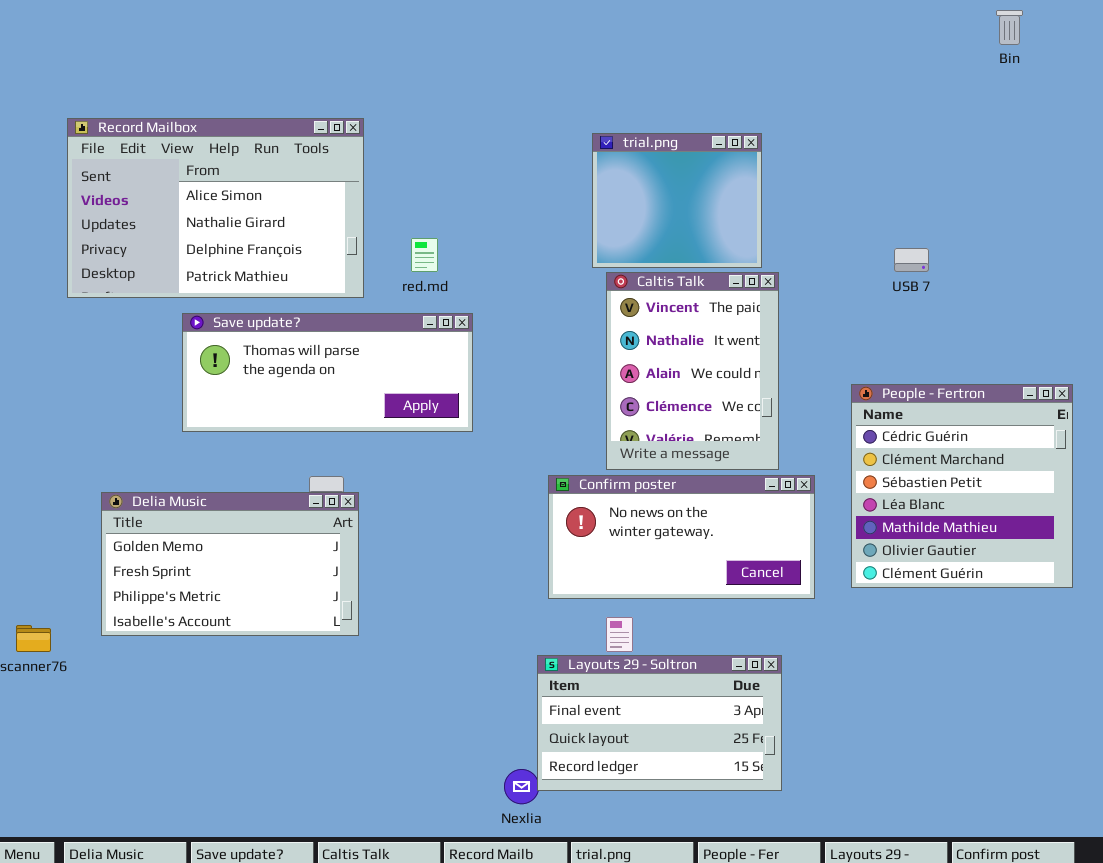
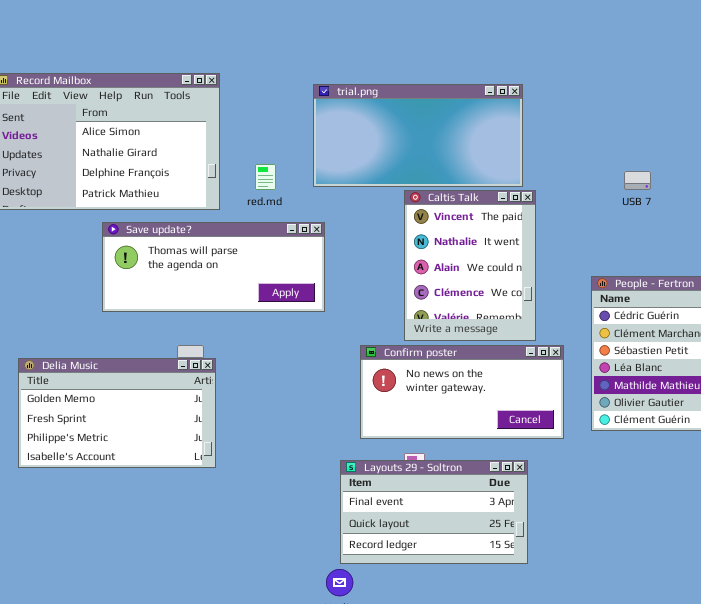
trial.png: [592,133,762,268] -> [313,84,523,187], resized
Save update?: [182,313,473,432] -> [102,222,325,312], moved
Layouts 29 - Soltron: [537,655,782,791] -> [340,460,528,564], moved

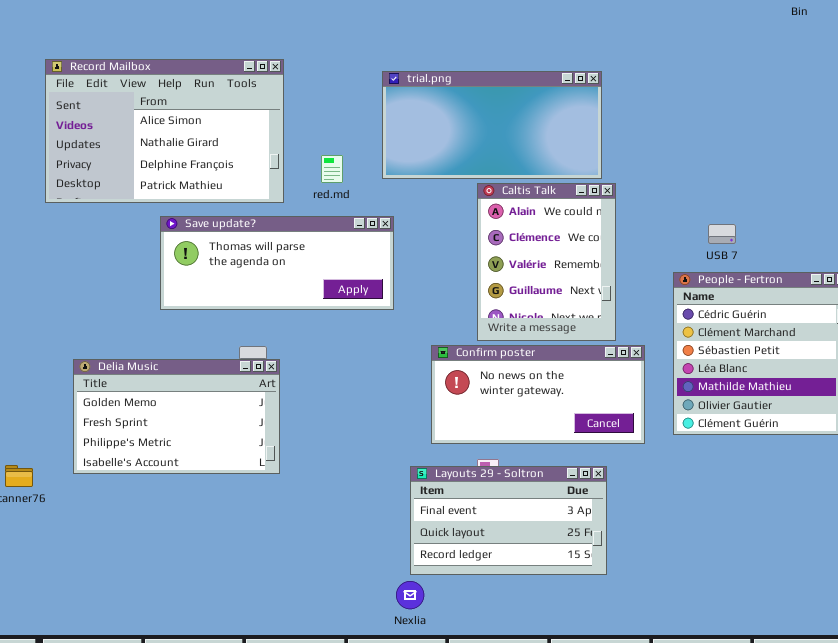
USB 7: [624,171,651,190] -> [708,224,736,244], moved
Caltis Talk: [404,190,536,341] -> [477,183,616,341], scrolled down 2 rows

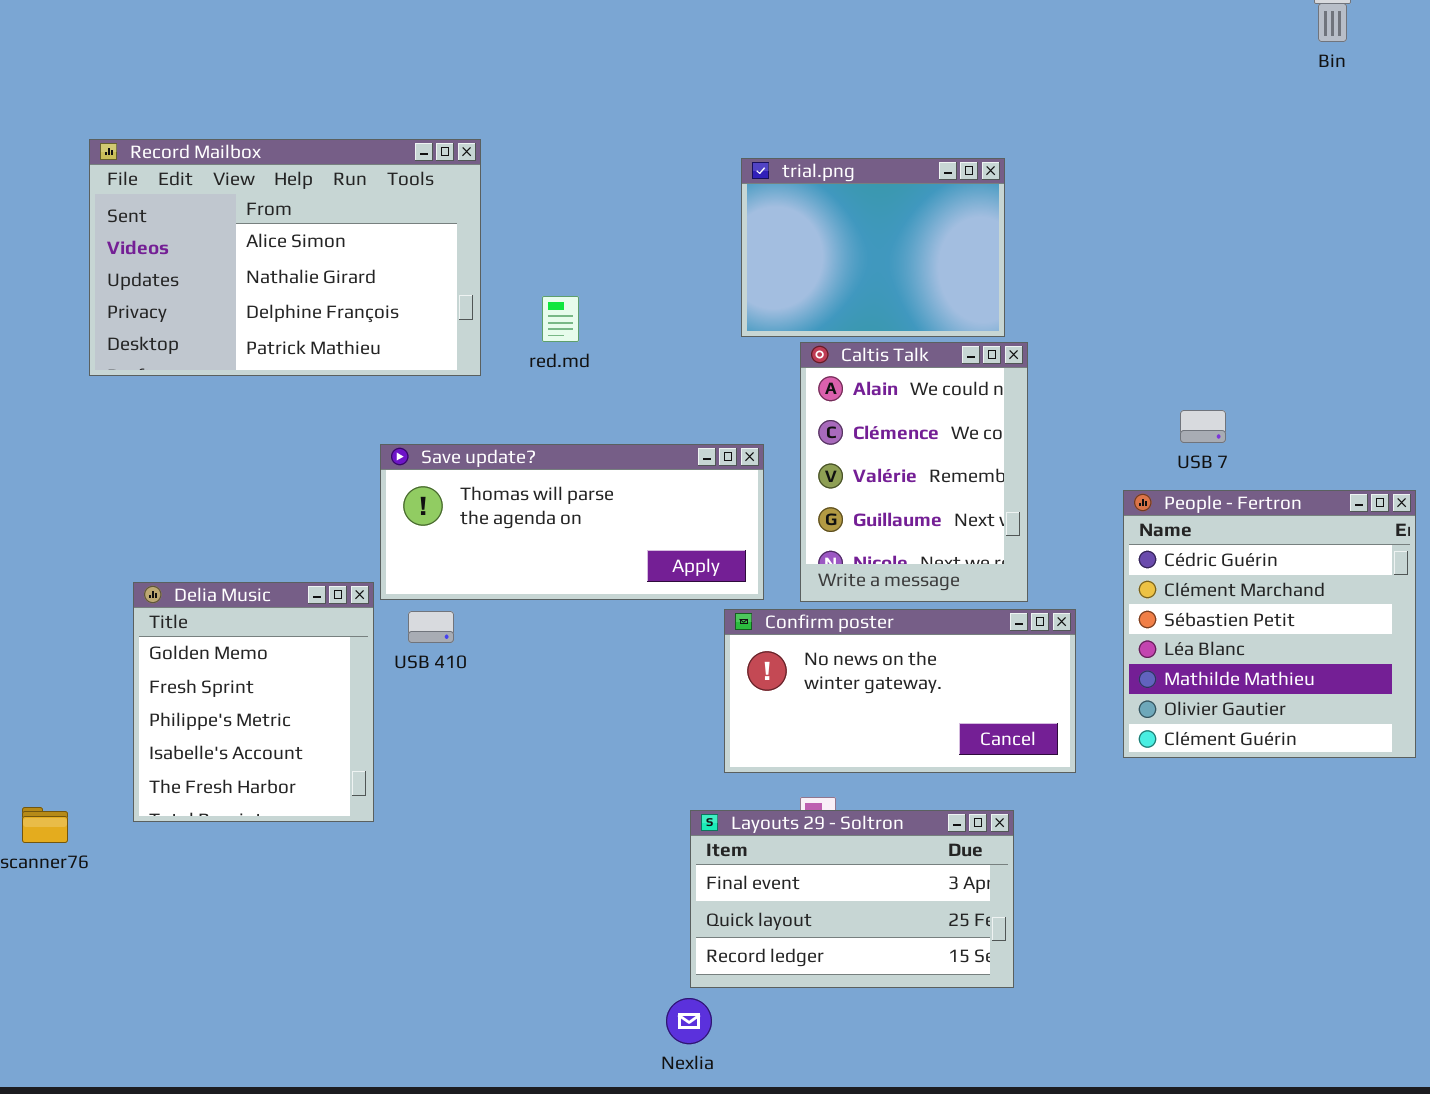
trial.png: [382,71,602,179] -> [741,158,1005,337], resized
Save update?: [160,216,394,310] -> [380,444,764,600], moved
Delia Music: [73,359,280,474] -> [133,582,374,822], resized

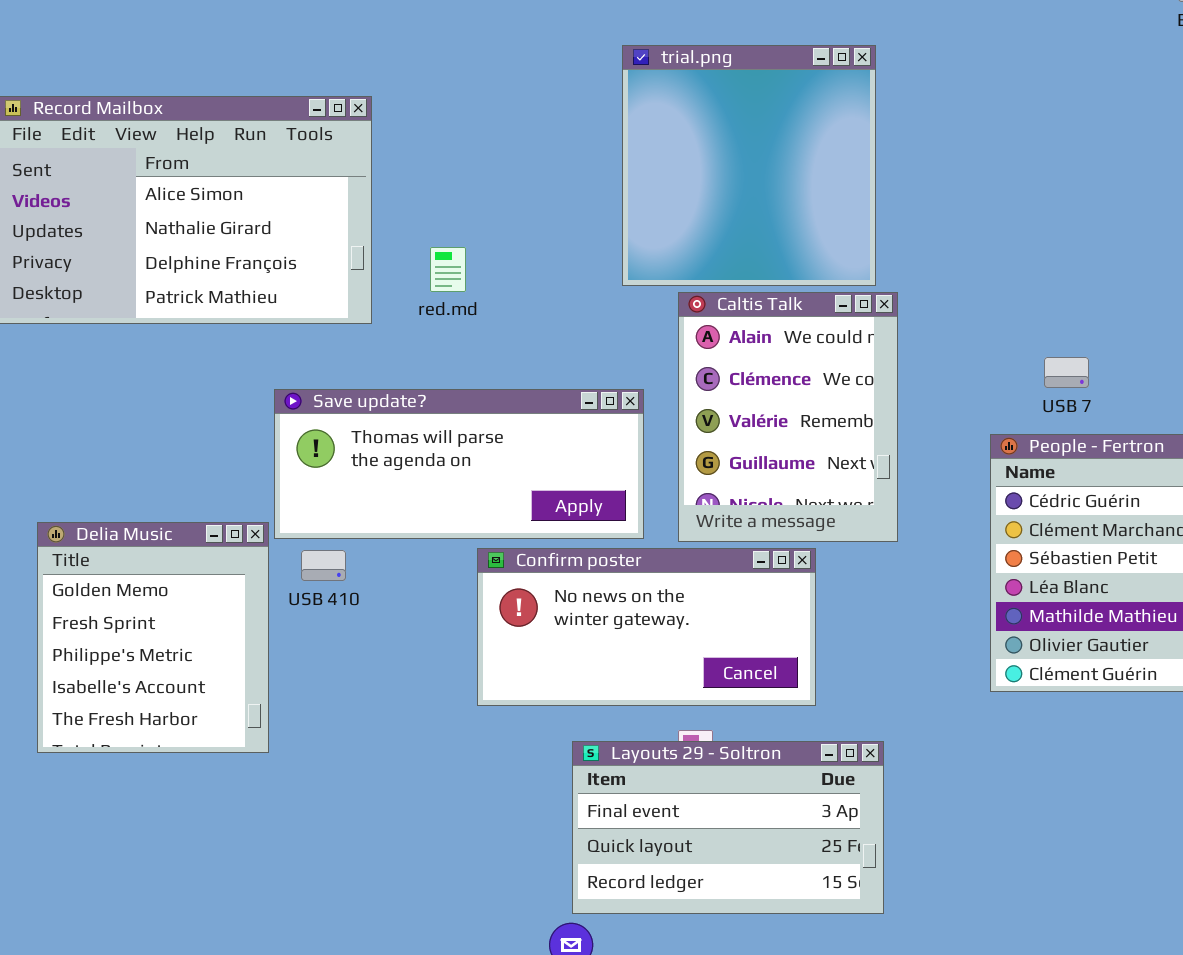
trial.png: [741,158,1005,337] -> [622,45,876,286], resized
Confirm poster: [724,609,1076,773] -> [477,548,816,706], moved

